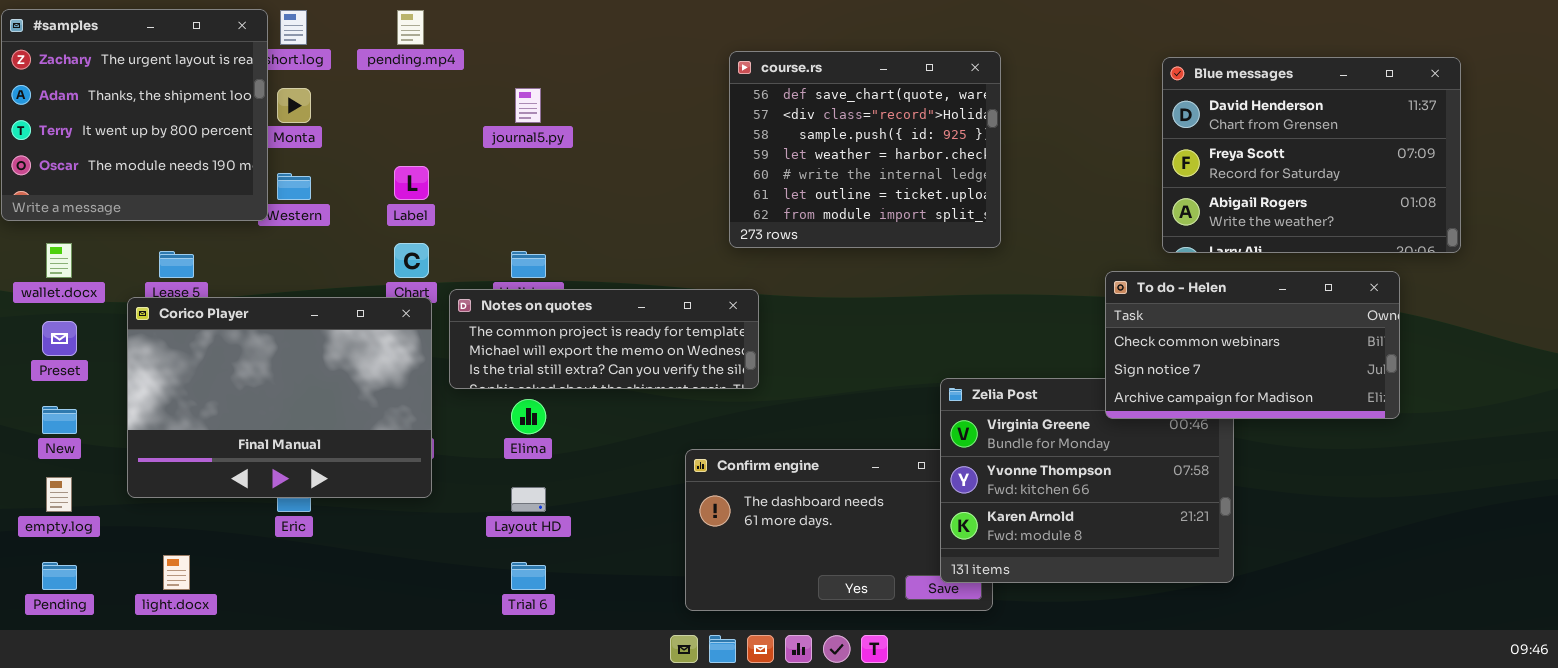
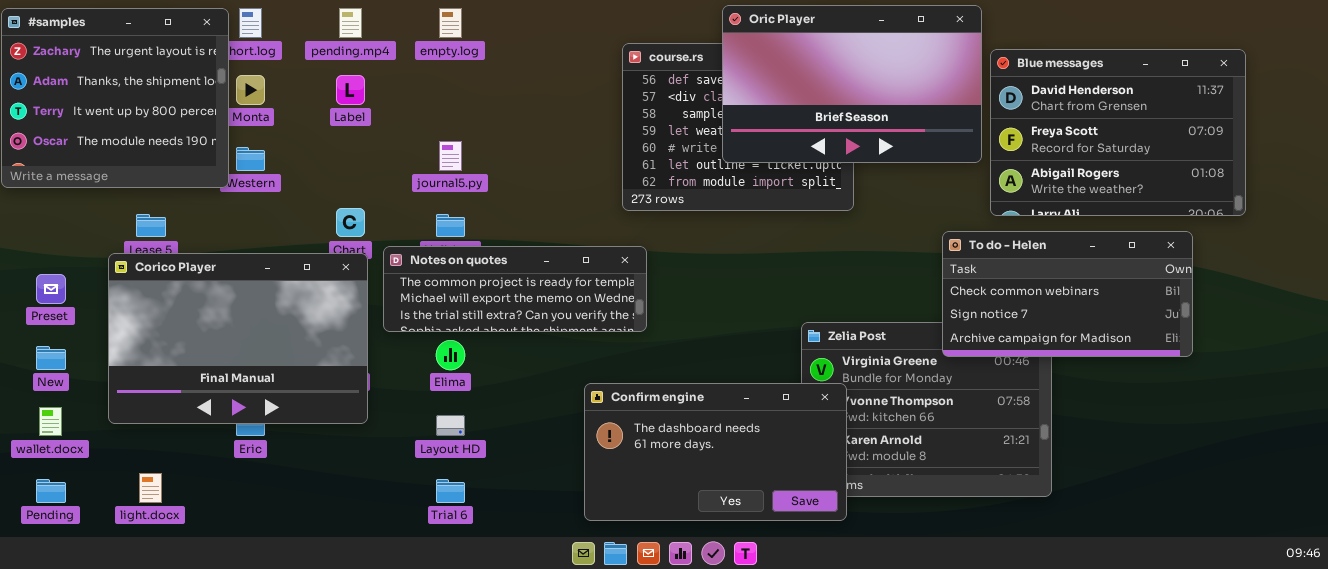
Oric Player: none -> [722,5,982,163], opened
journal5.py: [515,88,541,123] -> [439,141,462,171], moved
Label: [394,166,429,200] -> [336,75,365,105], moved
wallet.docx: [46,243,72,278] -> [39,407,62,436], moved
Confirm engine: [685,449,993,611] -> [584,383,847,521], raised
empty.log: [46,477,72,512] -> [439,8,462,38], moved

